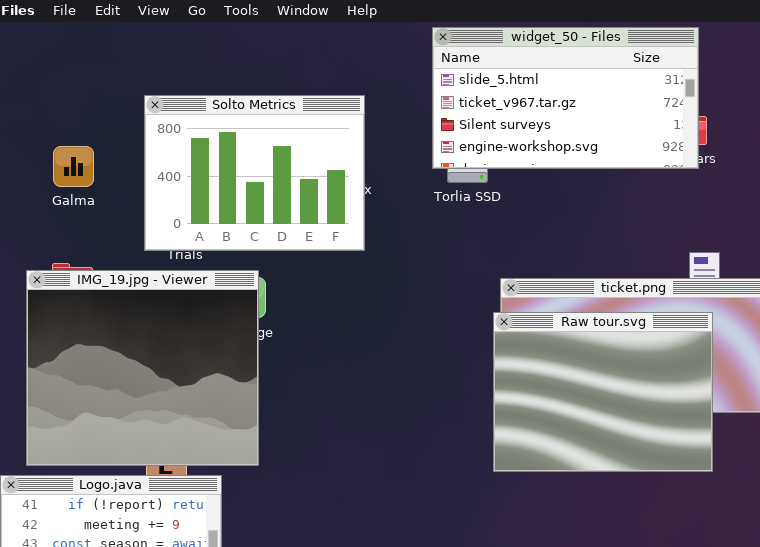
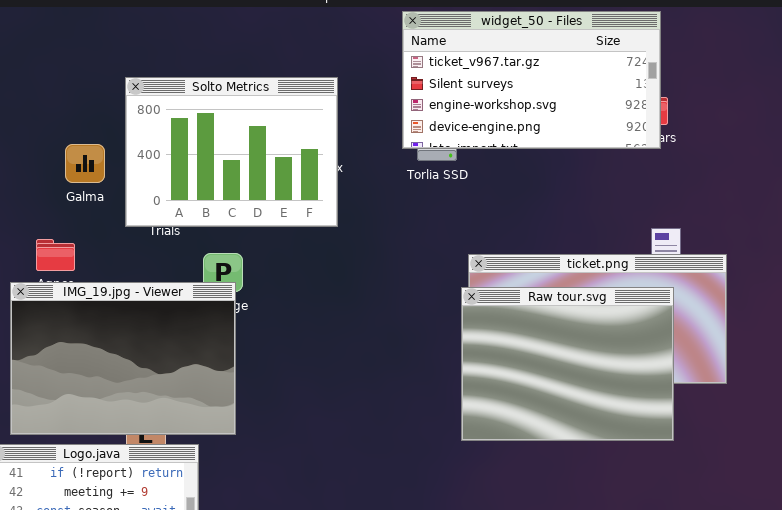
widget_50 - Files: [432,27,699,169] -> [402,11,661,149], scrolled down 1 row
Galma: [53,146,94,187] -> [65,144,105,183], moved
IMG_19.jpg - Viewer: [26,270,259,466] -> [10,282,236,435], resized

